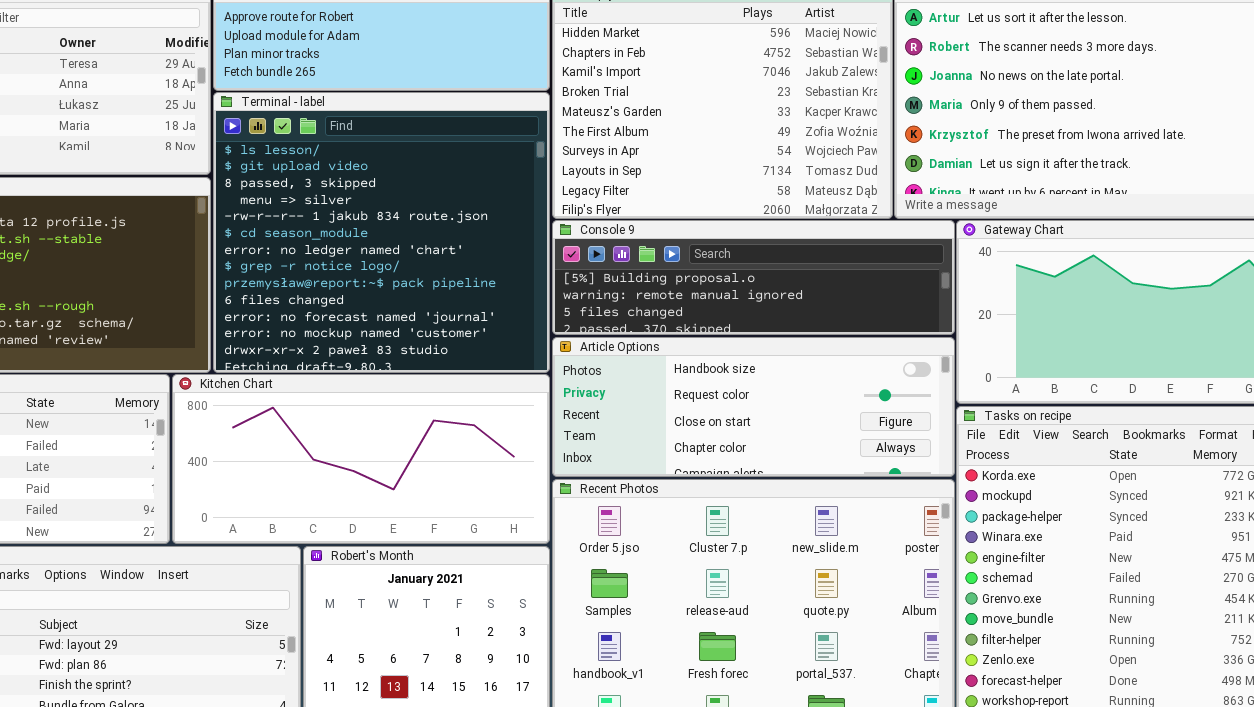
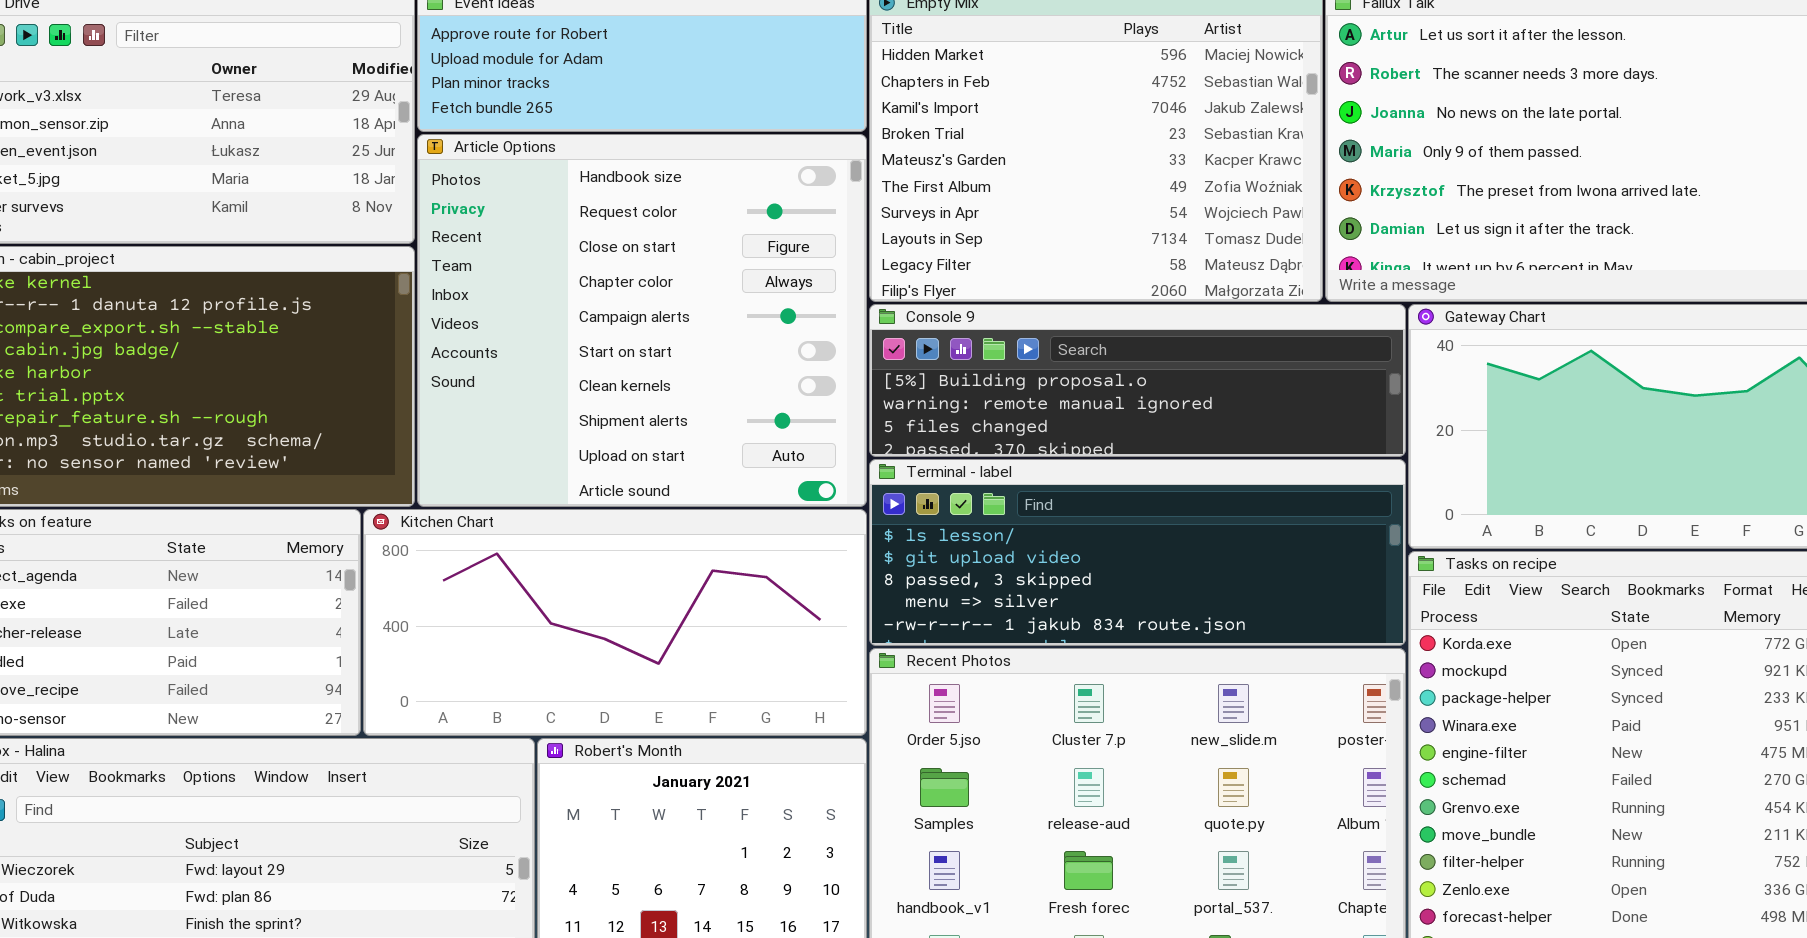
Terminal - label: [213,92,550,373] -> [869,459,1406,646], moved, resized
Article Options: [552,337,955,477] -> [417,134,867,507], moved, resized

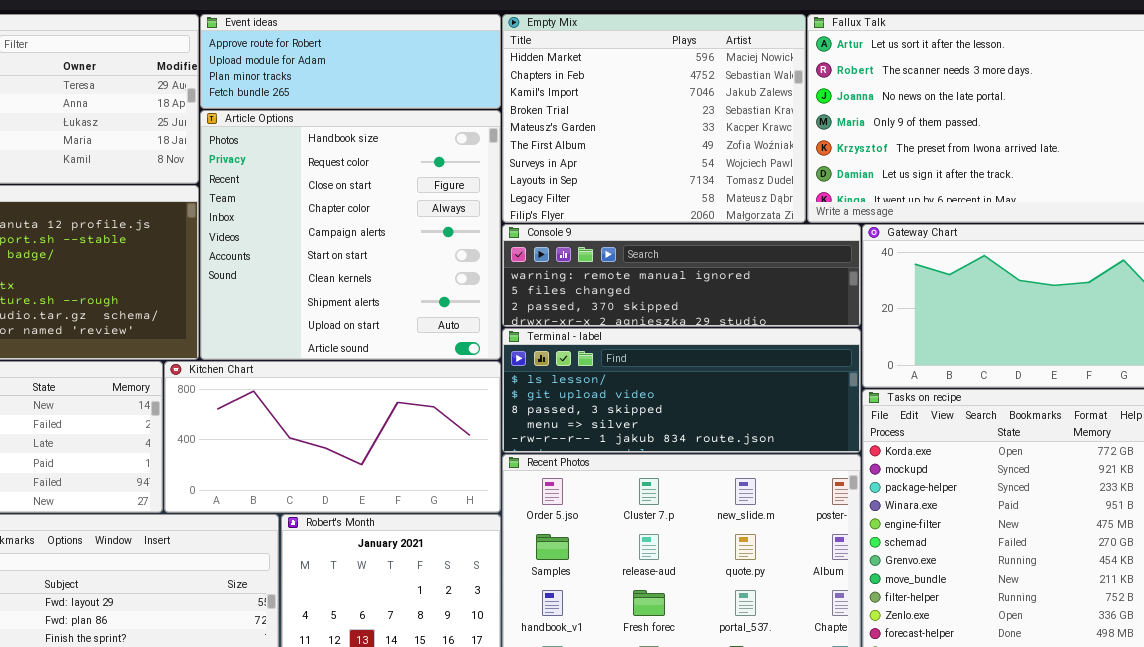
Console 9: [869,304,1406,457] -> [502,224,861,327], scrolled down 1 row

